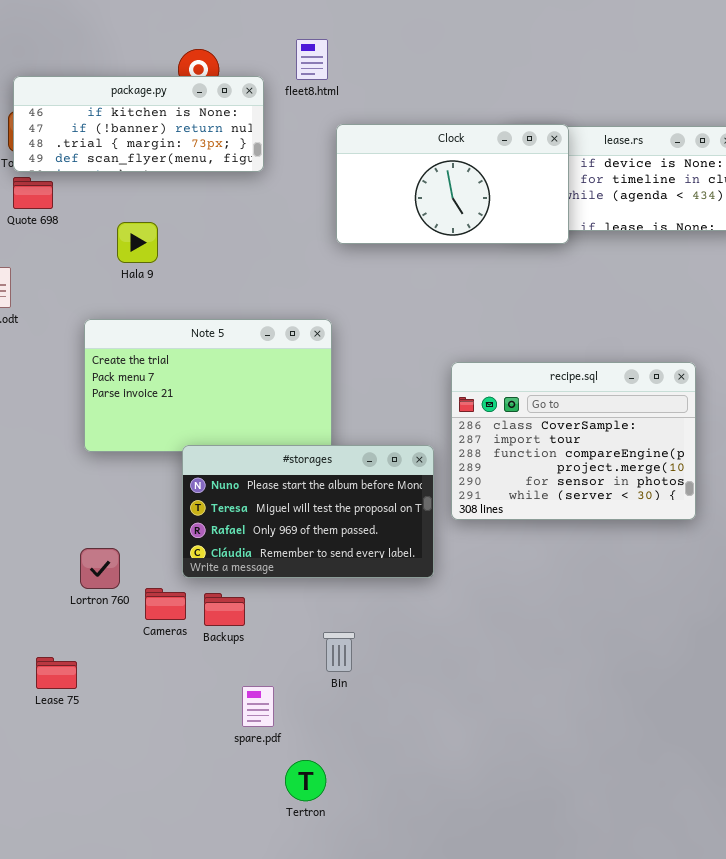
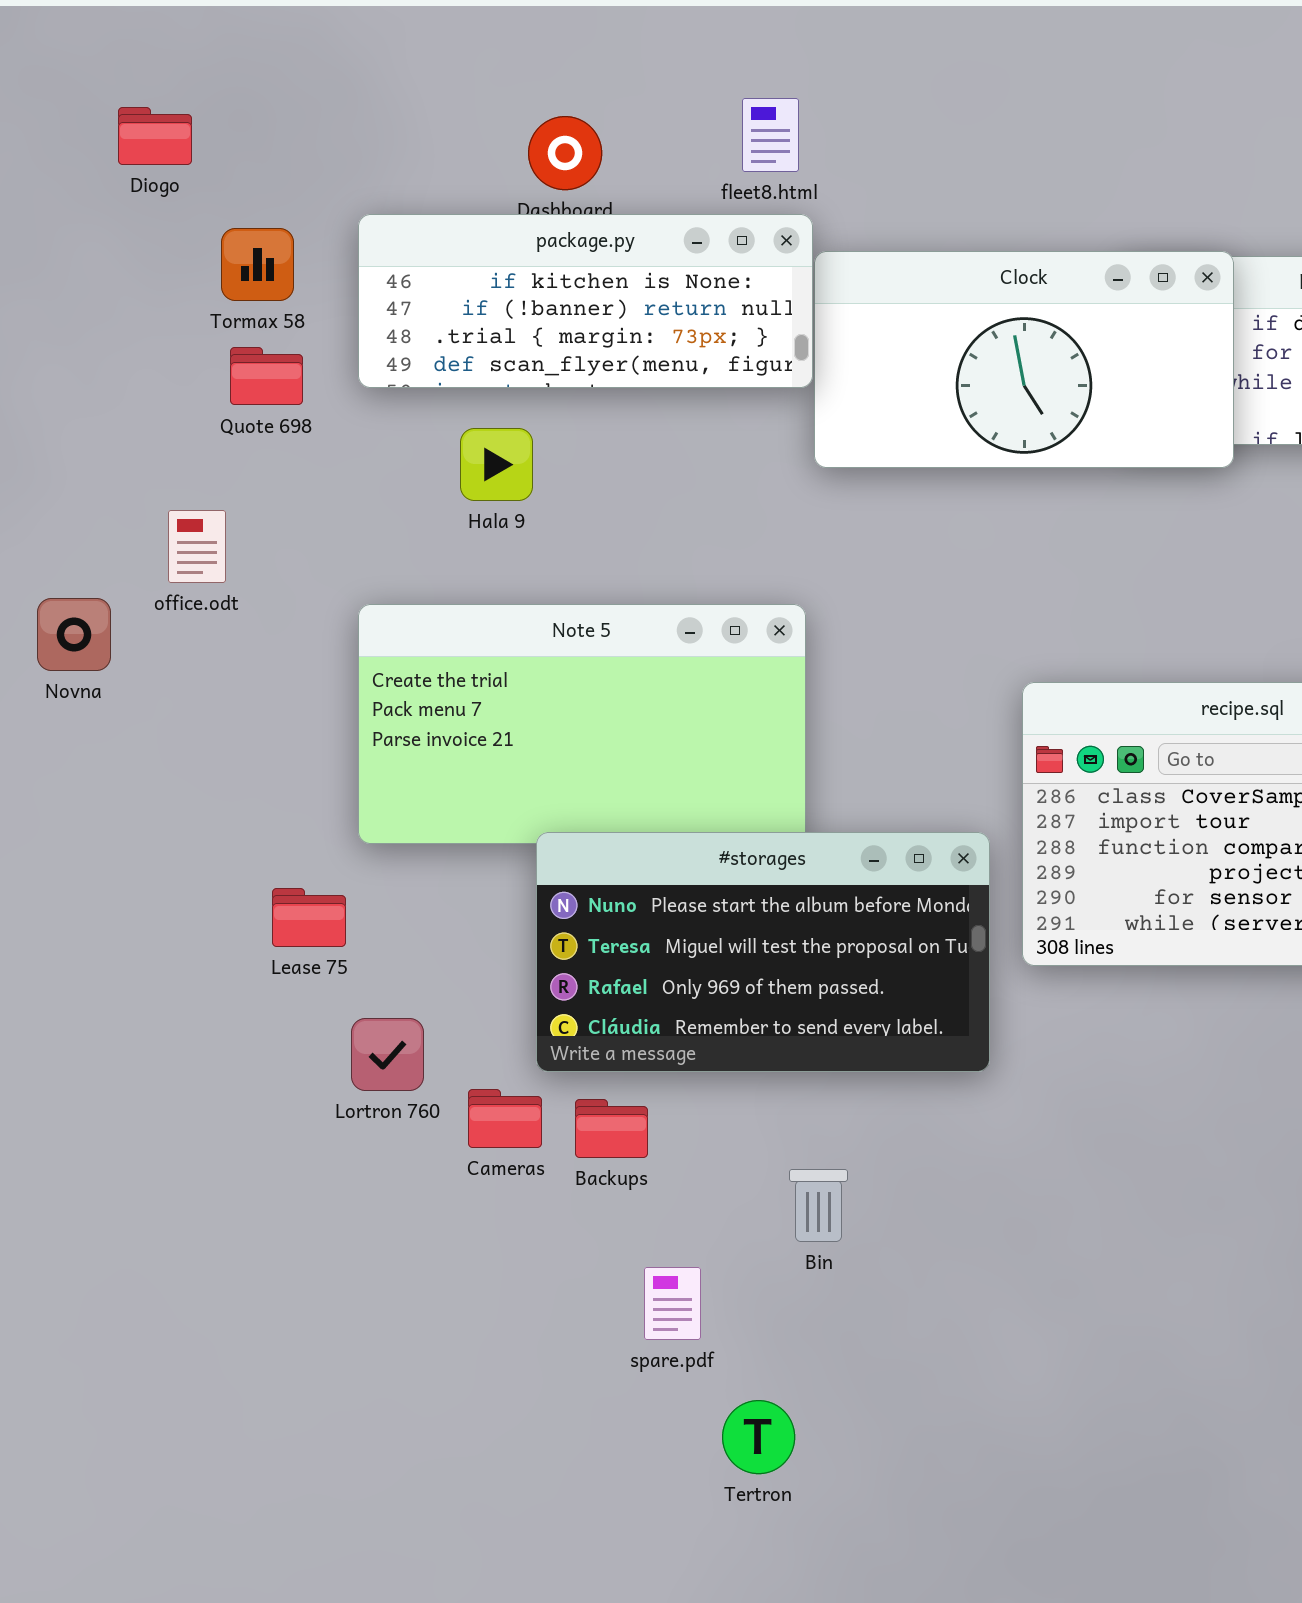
package.py: [13,76,264,172] -> [358,214,813,388], moved
Hala 9: [117,222,158,263] -> [460,428,533,501], moved
Lease 75: [36,657,77,689] -> [272,888,346,947], moved

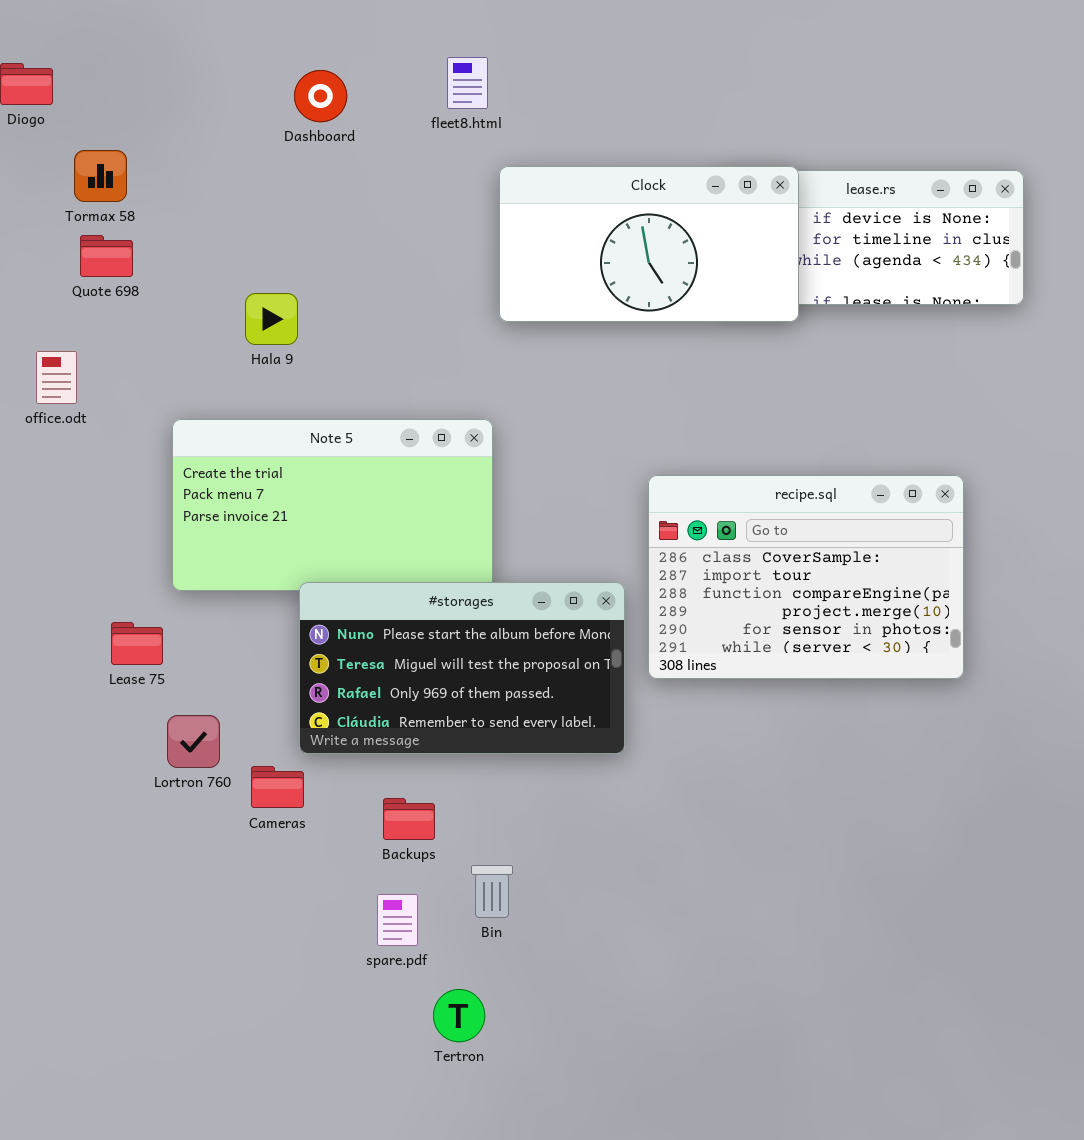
package.py: [358,214,813,388] -> none, closed
Backups: [575,1099,648,1158] -> [383,798,435,840], moved
Bin: [789,1169,848,1242] -> [471,865,513,918], moved

